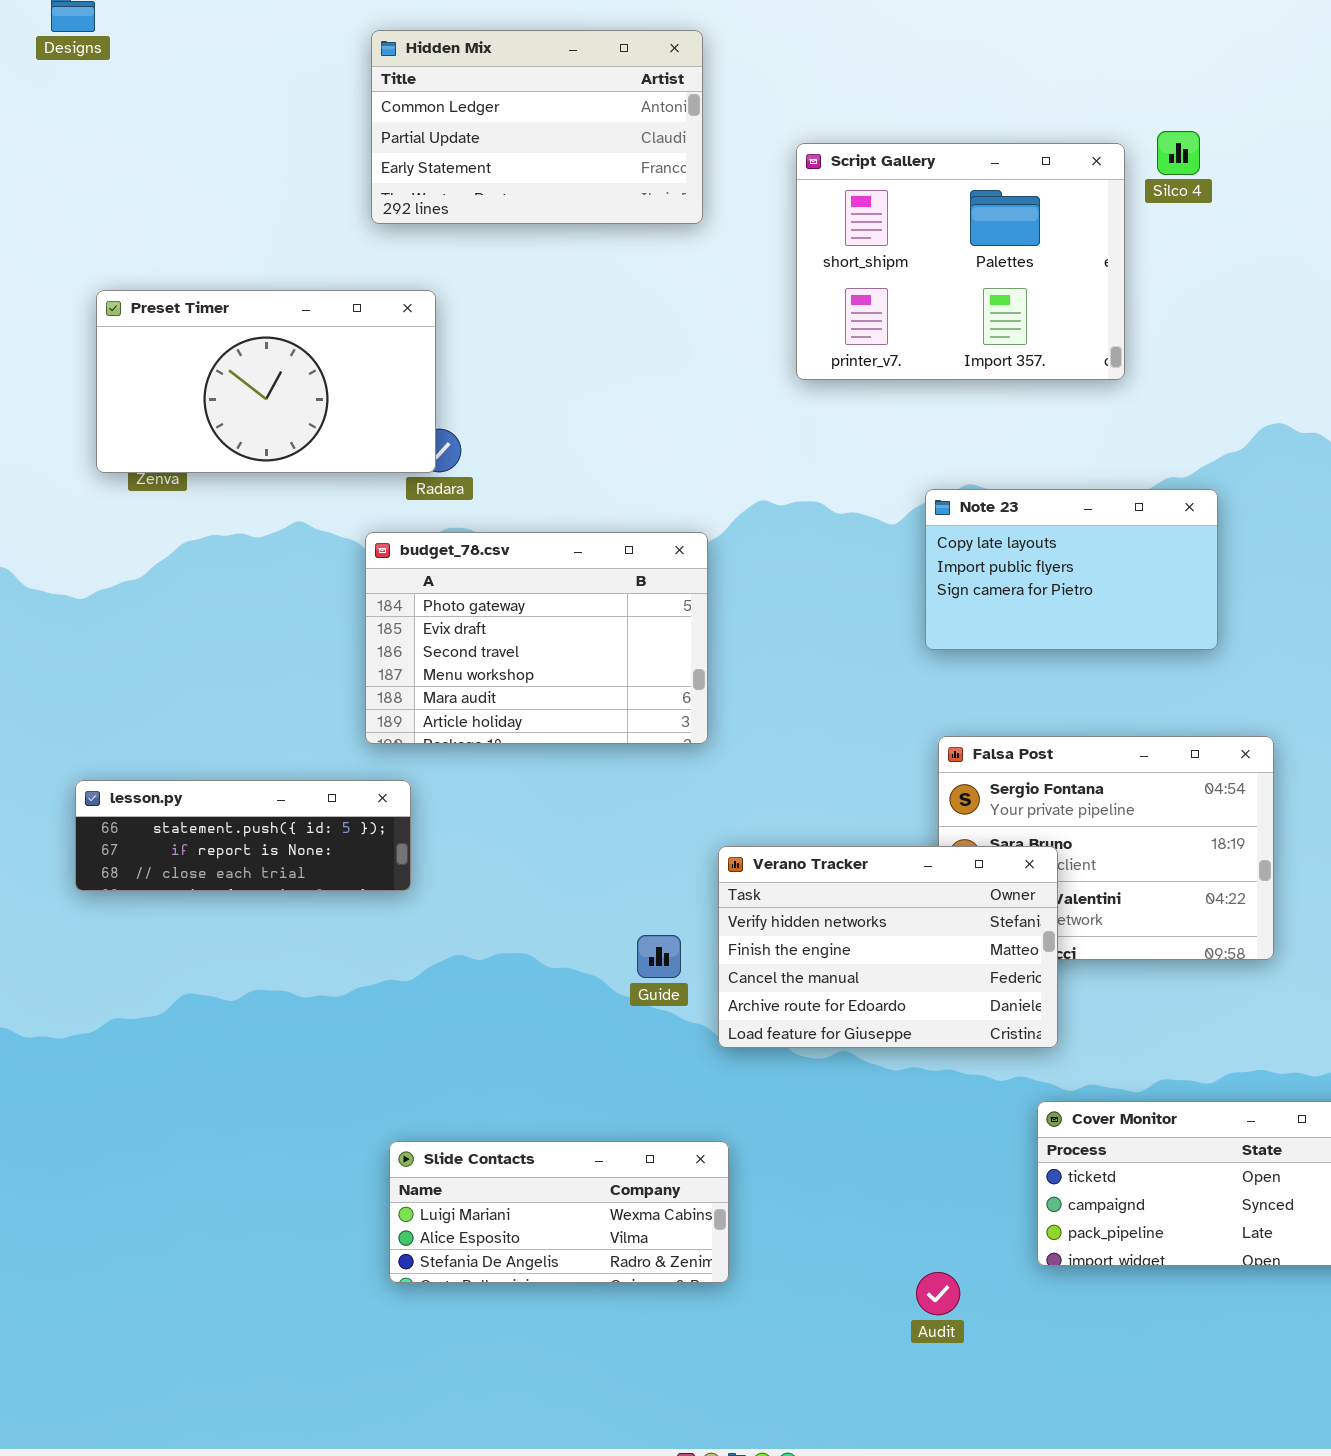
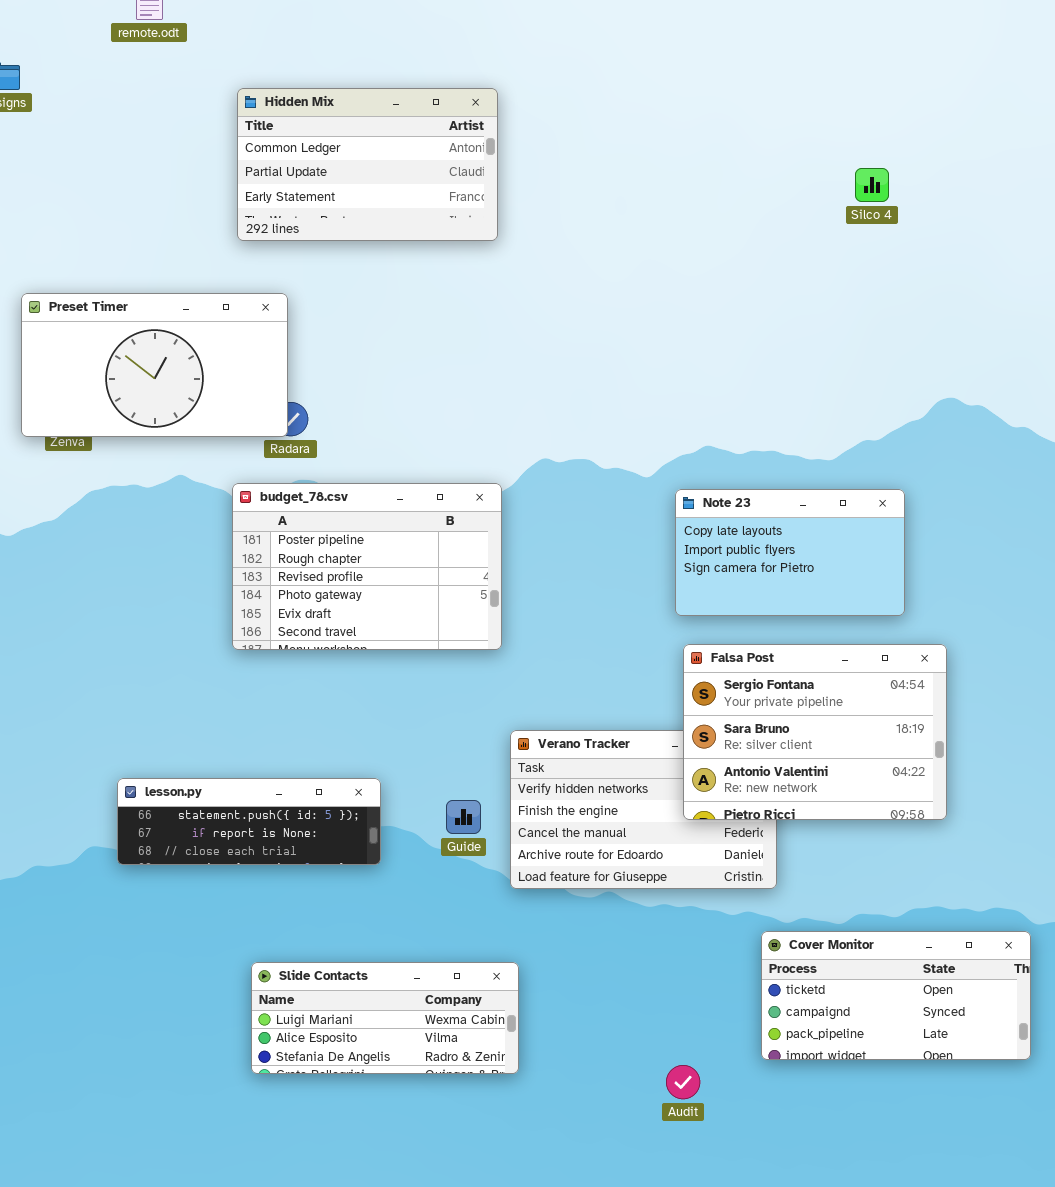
Script Gallery: [796,143,1125,380] -> none, closed
Note 23: [925,489,1218,650] -> [675,489,905,616], moved
budget_78.csv: [365,532,708,744] -> [232,483,502,650], scrolled up 3 rows
Falsa Post: [938,736,1274,960] -> [683,644,947,820], raised
lesson.py: [75,780,411,891] -> [117,778,381,865], moved

